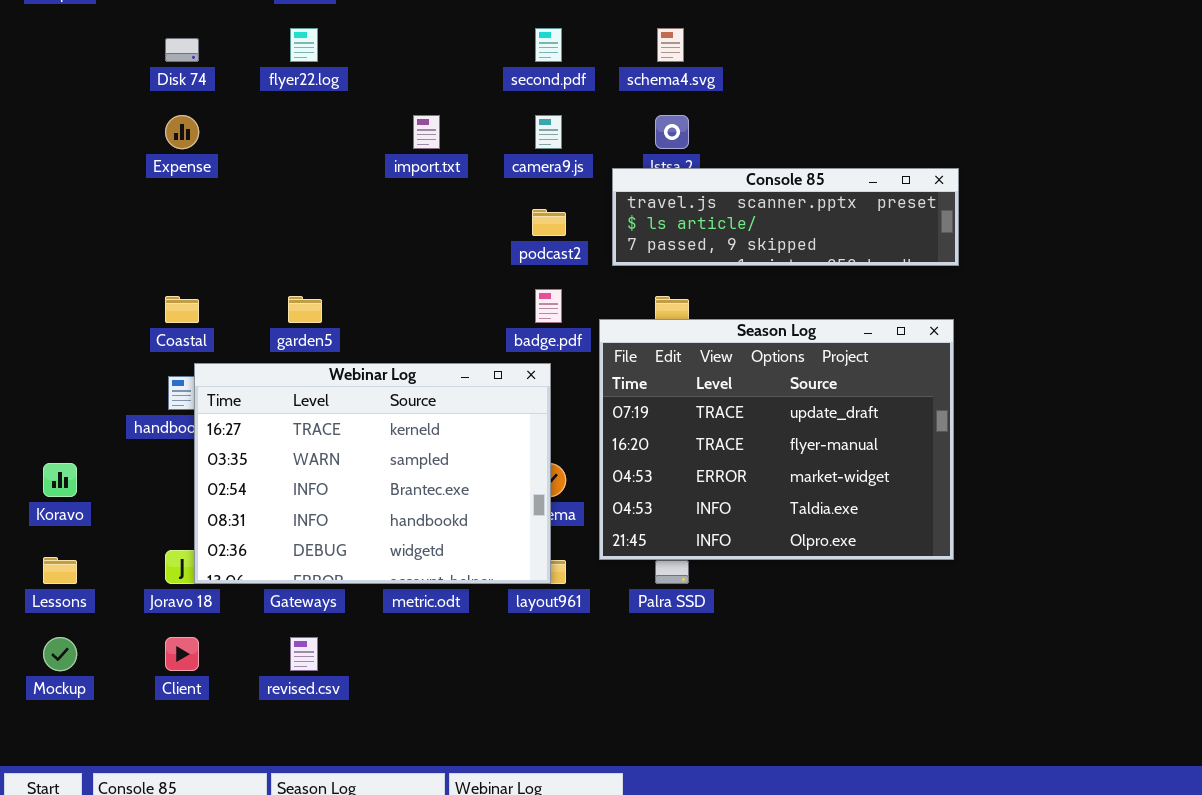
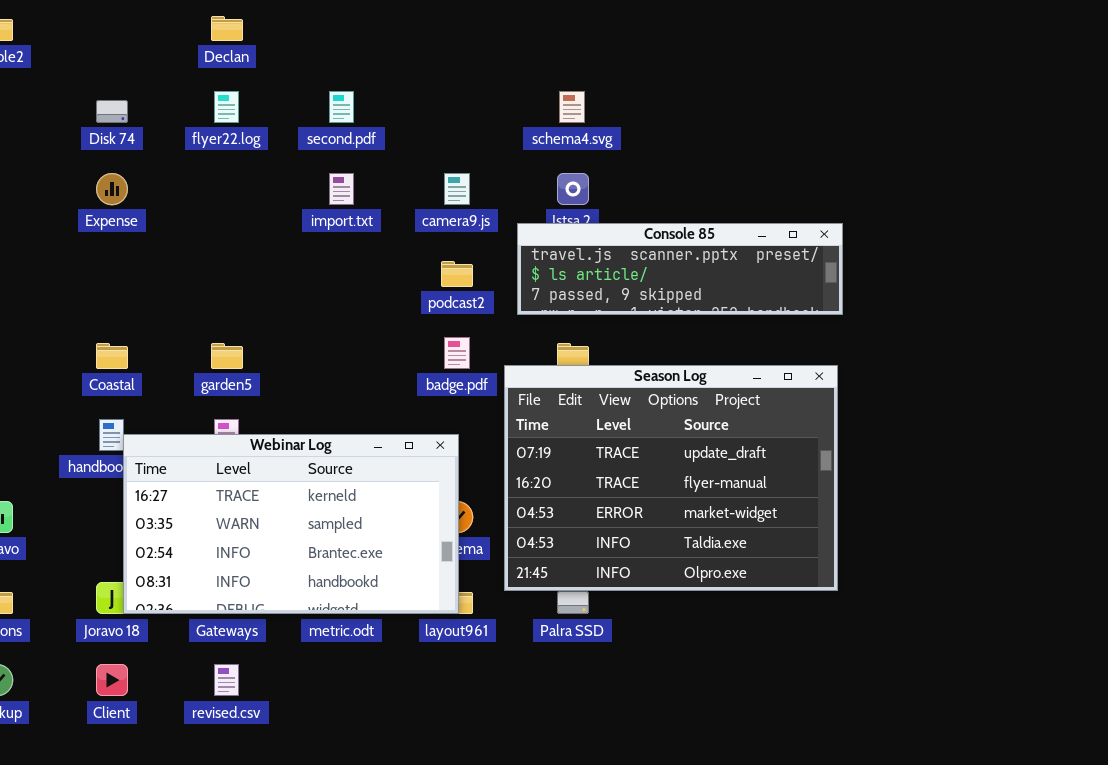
second.pdf: [535,28,562,62] -> [329,91,354,123], moved
Webinar Log: [194,363,551,584] -> [123,434,459,614], resized

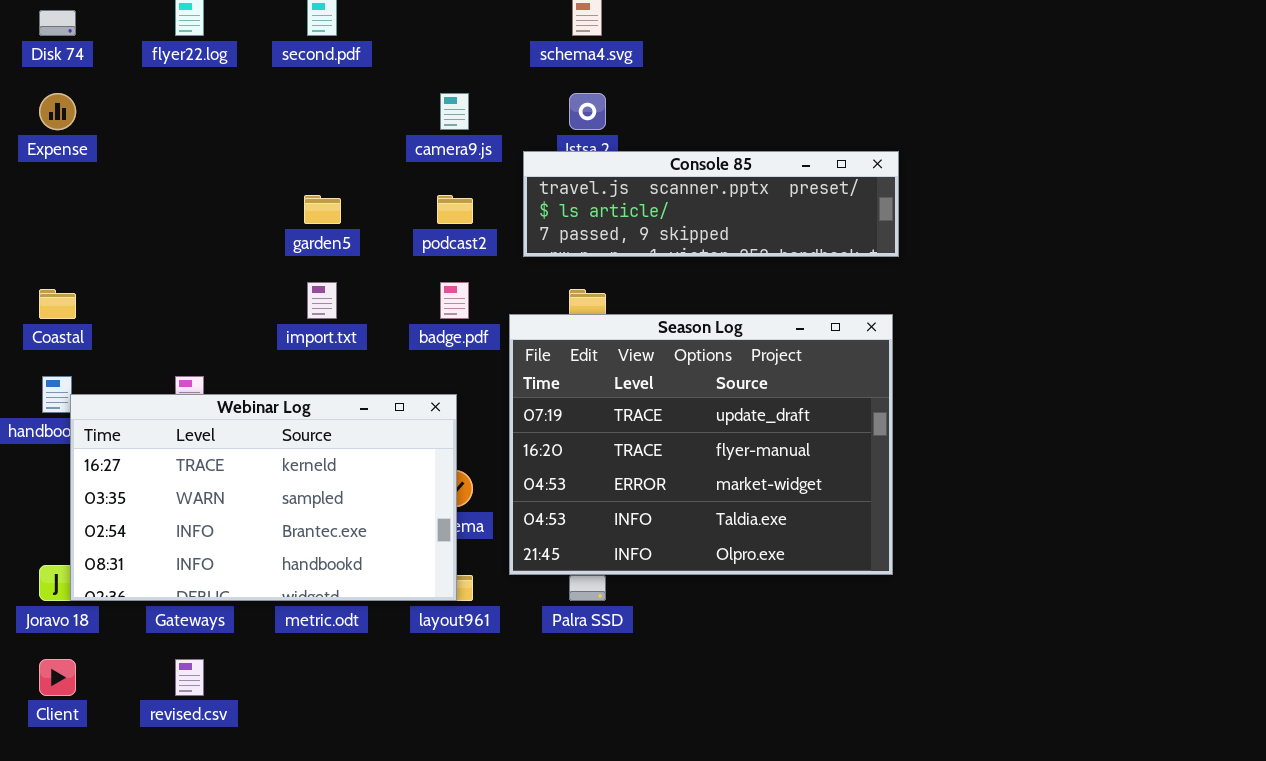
import.txt: [329,173,354,205] -> [307,282,337,319], moved
garden5: [211,343,243,369] -> [304,195,341,224], moved

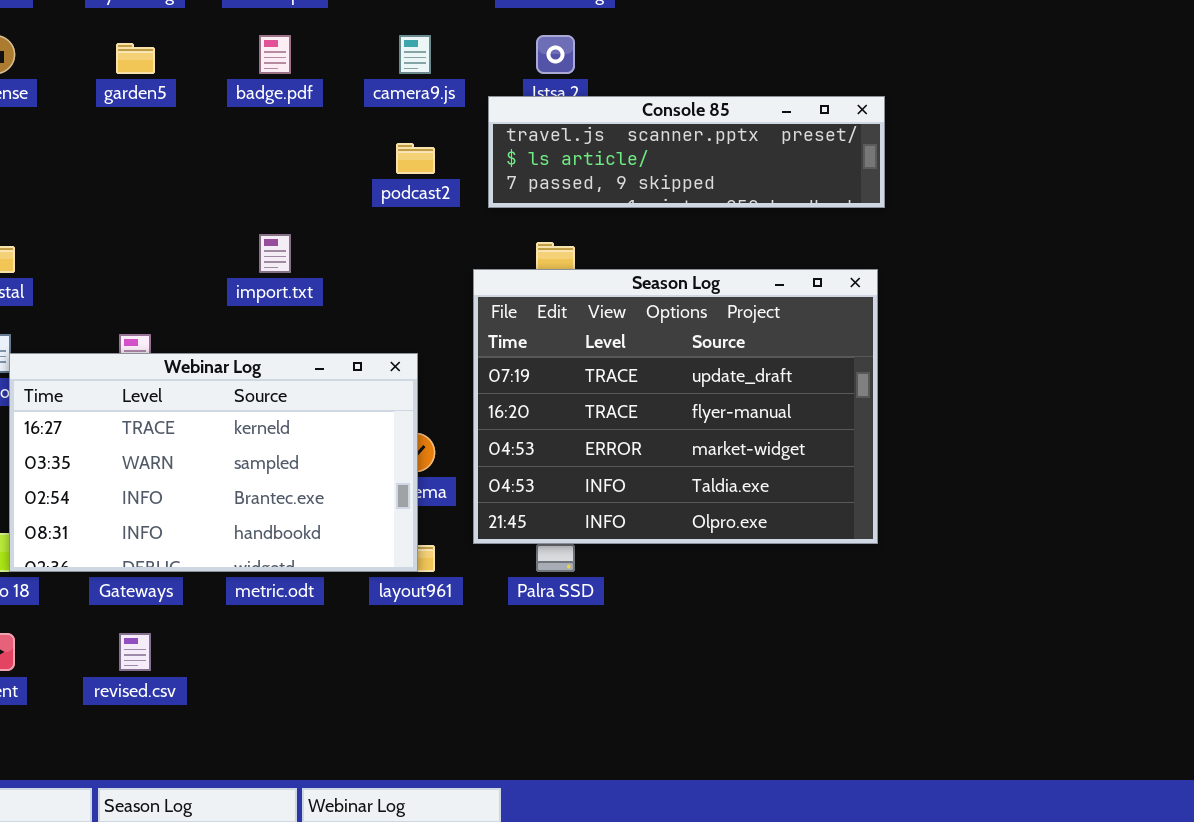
garden5: [304,195,341,224] -> [116,43,155,74], moved
badge.pdf: [440,282,469,319] -> [259,35,291,74], moved

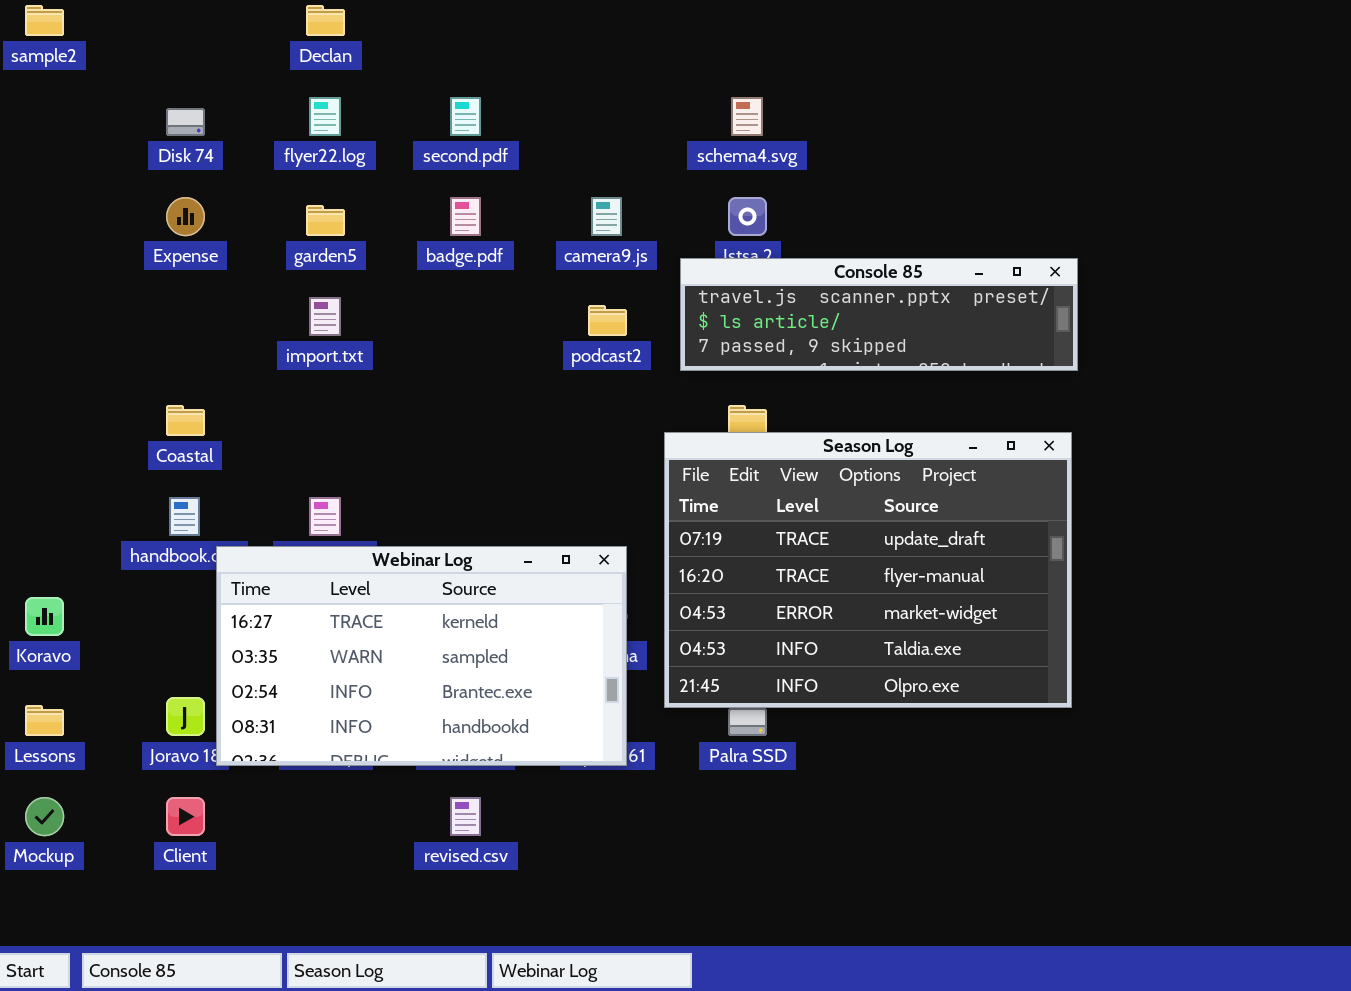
import.txt: [259,234,291,273] -> [309,297,341,336], moved
Webinar Log: [9,353,418,572] -> [216,546,627,766], moved
revised.csv: [119,633,151,671] -> [450,797,481,836], moved

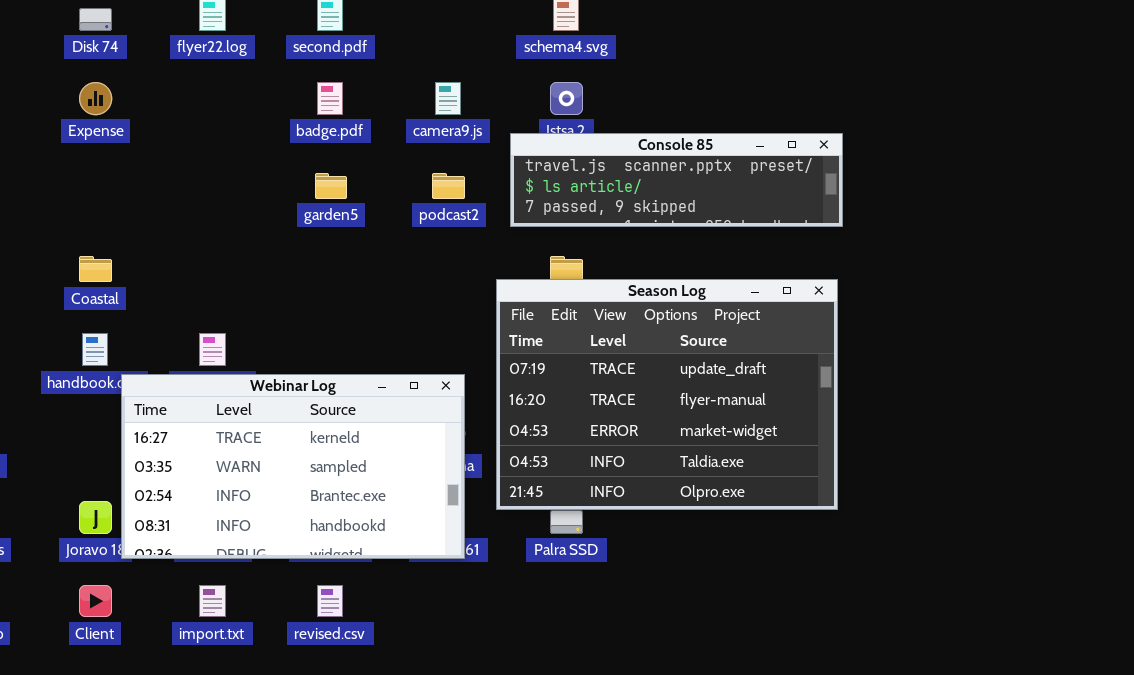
garden5: [306,205,345,236] -> [315,173,347,199], moved
import.txt: [309,297,341,336] -> [199,585,226,617], moved

